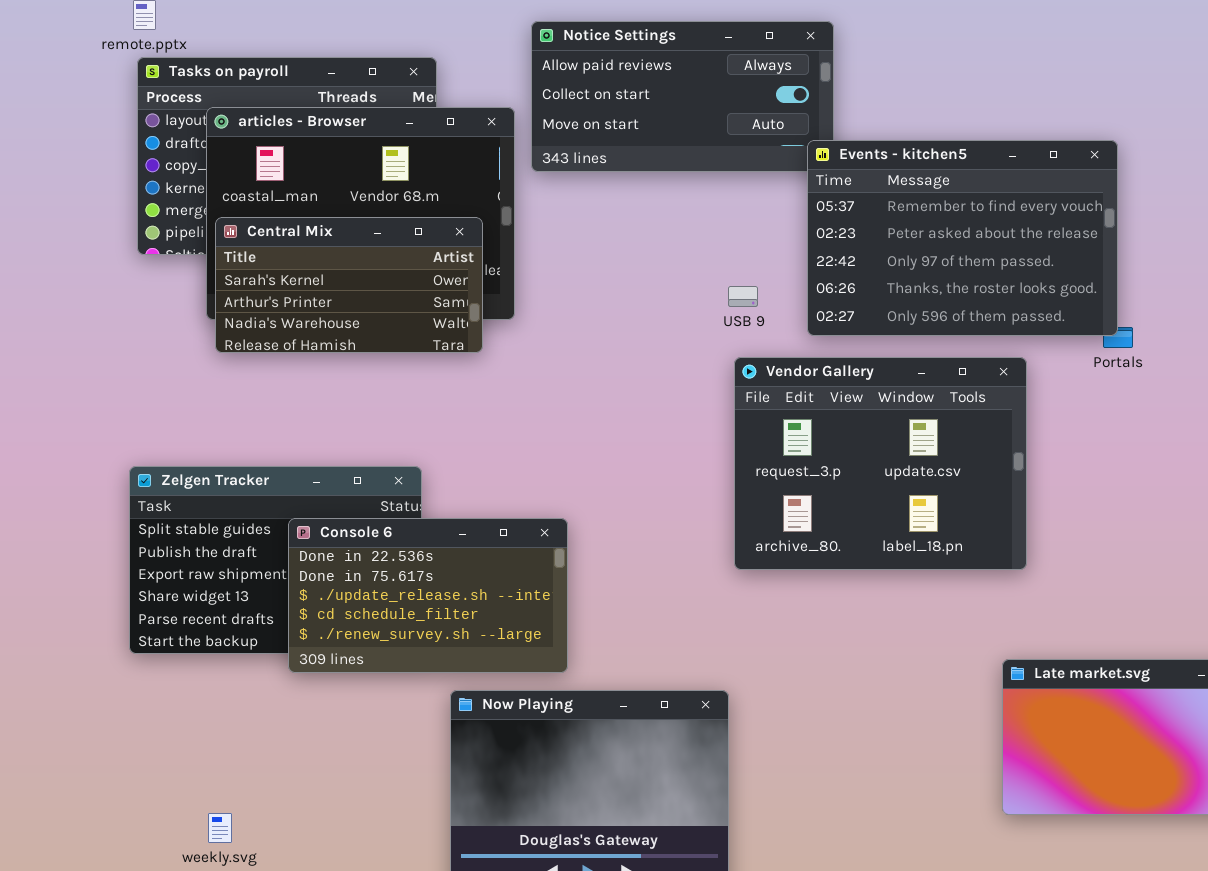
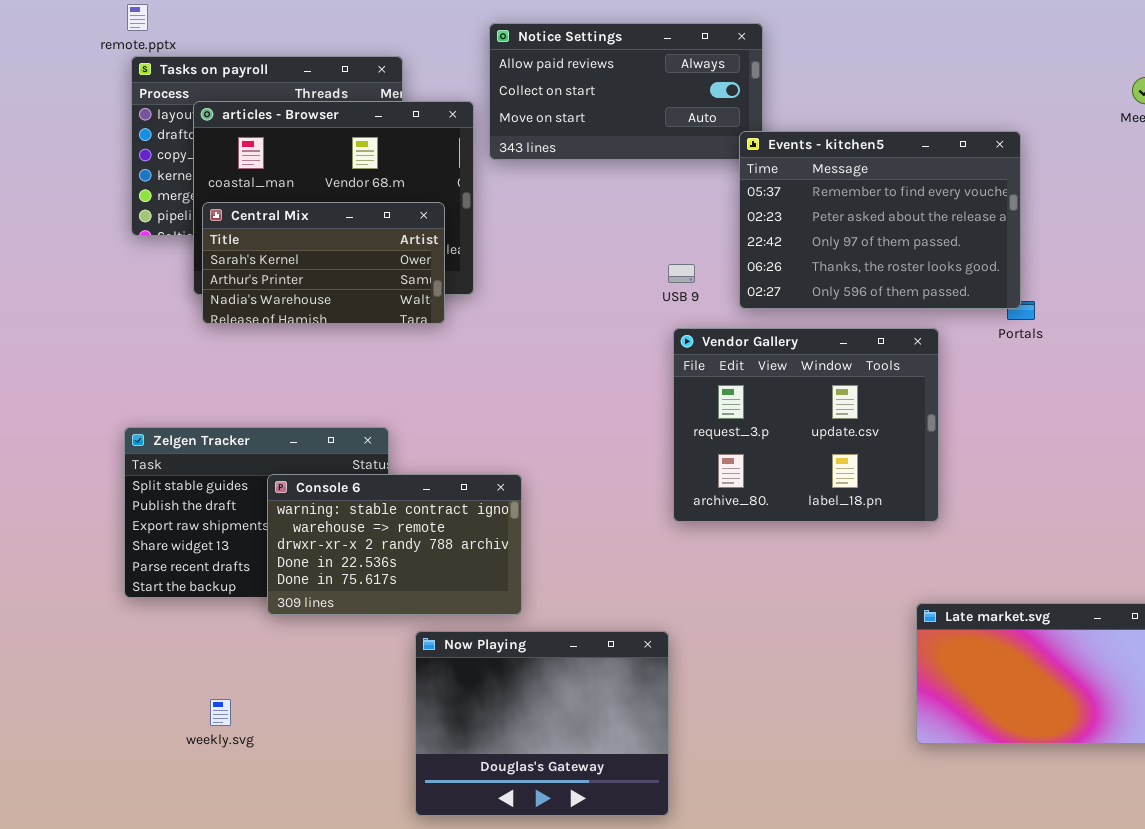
Console 6: [288,518,568,673] -> [267,474,522,615], scrolled up 3 rows
weekly.svg: [208,813,232,843] -> [210,699,231,726], moved

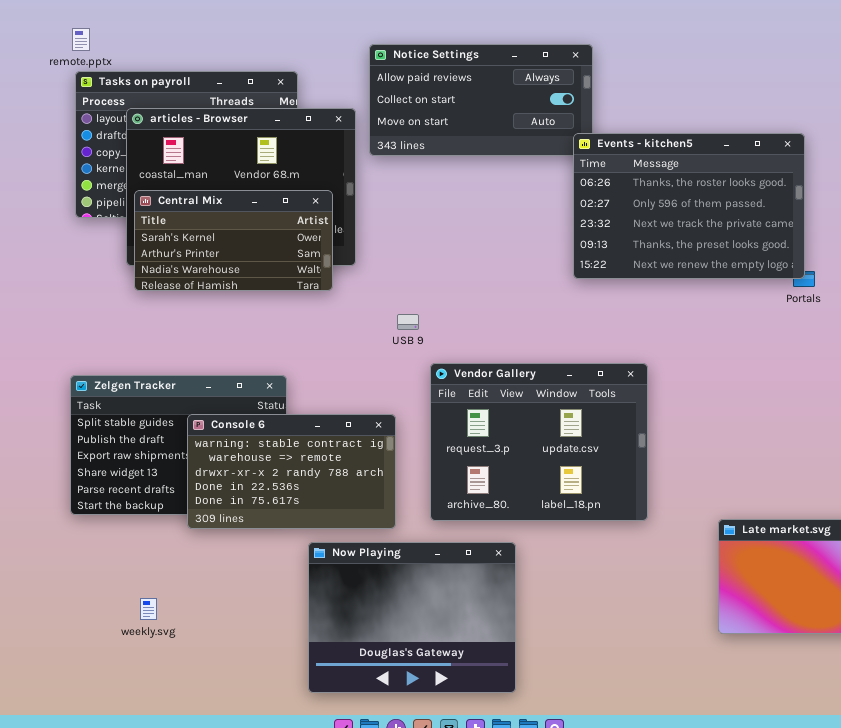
Events - kitchen5: [739,131,1021,309] -> [573,133,805,279], scrolled down 3 rows
USB 9: [668,264,695,283] -> [397,314,419,330], moved
Vendor Gallery: [673,328,939,522] -> [430,363,648,521], moved

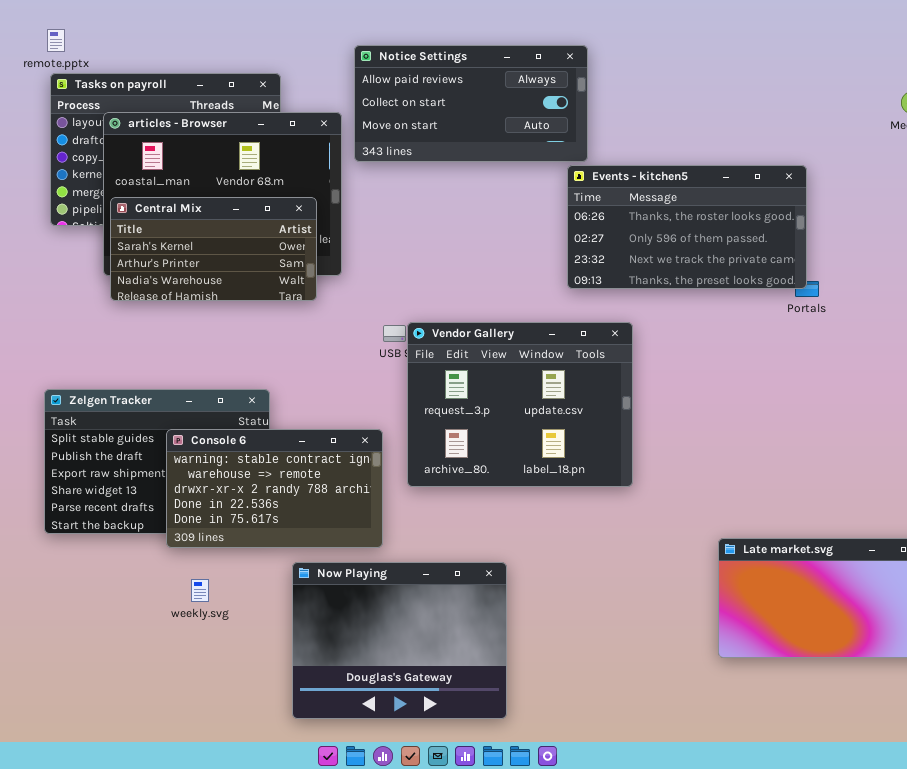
Events - kitchen5: [573,133,805,279] -> [567,165,807,289], resized
Vendor Gallery: [430,363,648,521] -> [407,322,633,487], moved
weekly.svg: [140,598,157,620] -> [191,579,209,602], moved

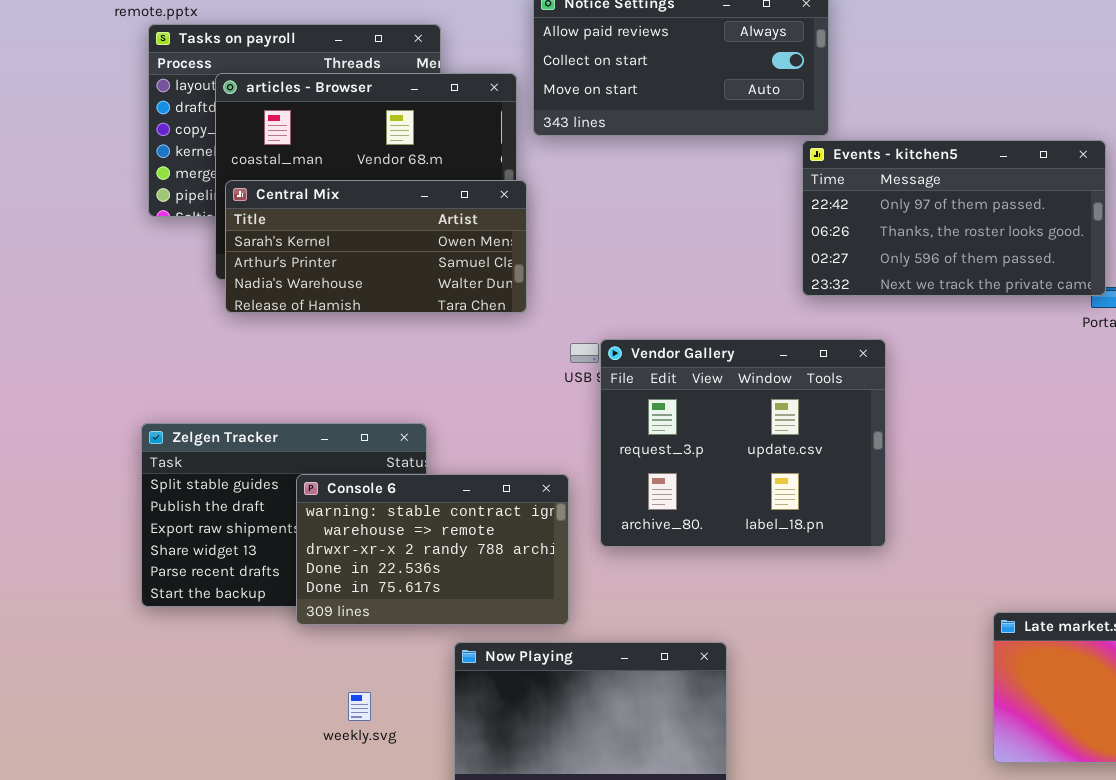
Events - kitchen5: [567,165,807,289] -> [802,140,1106,296], scrolled up 1 row
Central Mix: [110,197,317,301] -> [225,180,527,313], resized
weekly.svg: [191,579,209,602] -> [348,692,371,721], moved

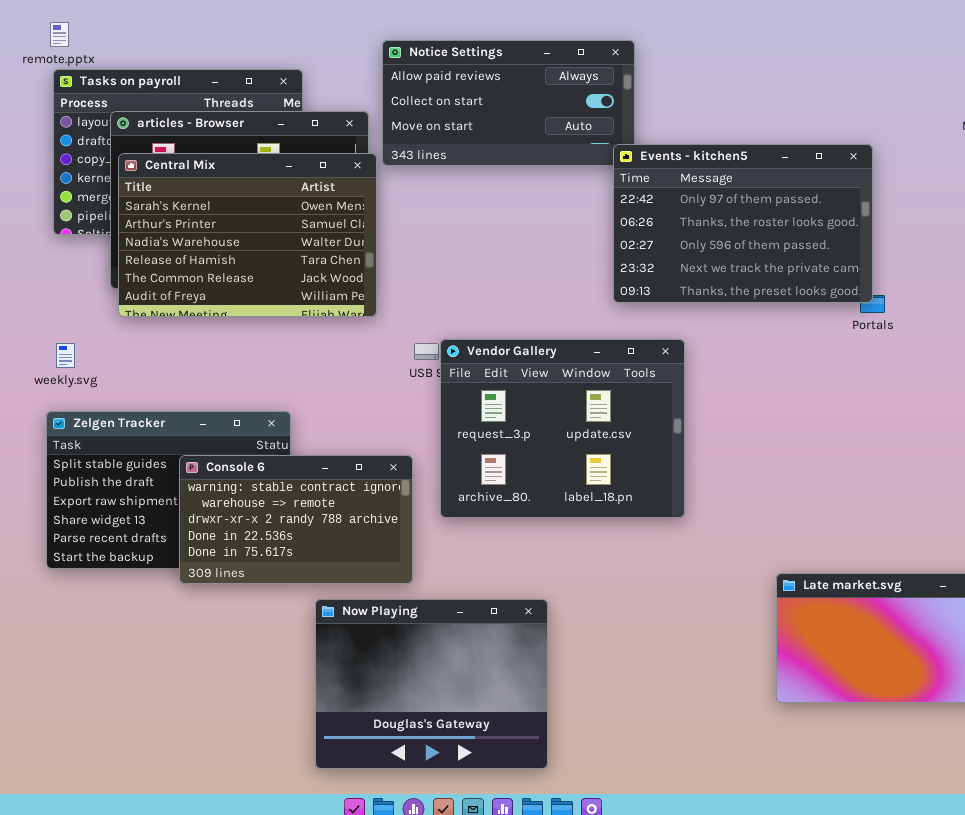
Events - kitchen5: [802,140,1106,296] -> [613,144,873,303], resized
Central Mix: [225,180,527,313] -> [118,153,377,317], resized
weekly.svg: [348,692,371,721] -> [56,343,75,368], moved

